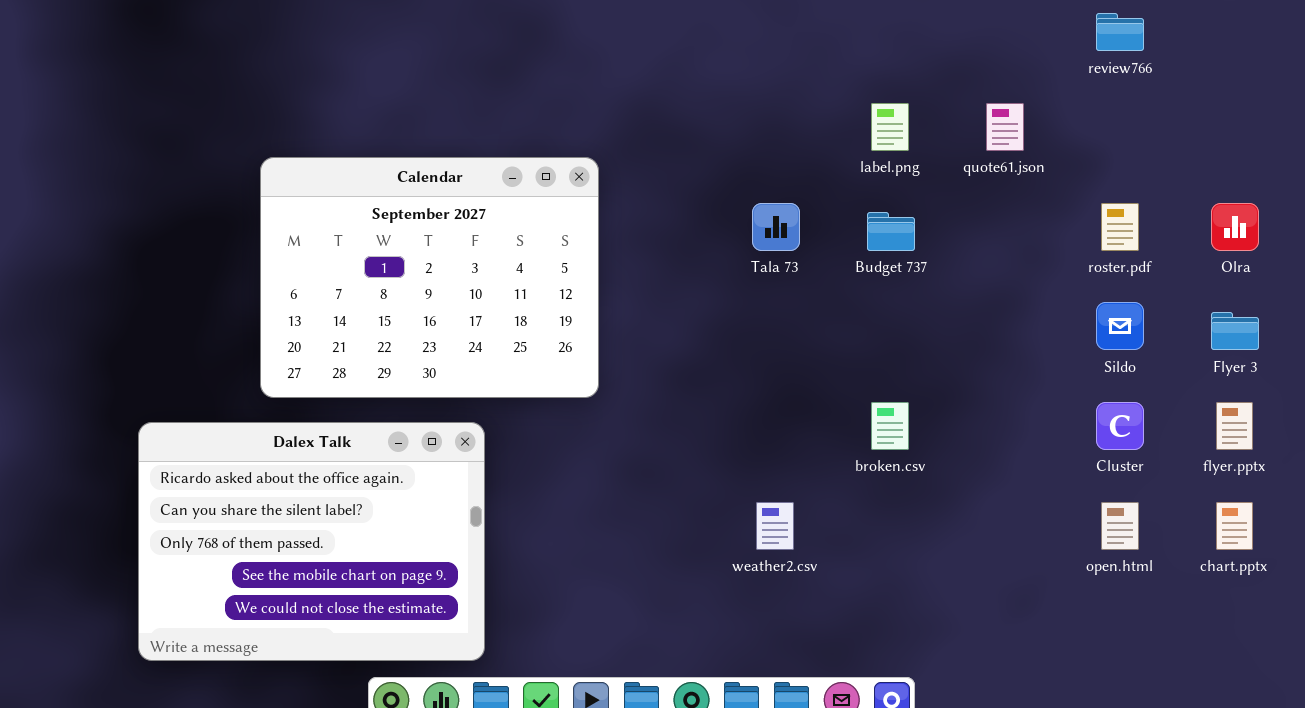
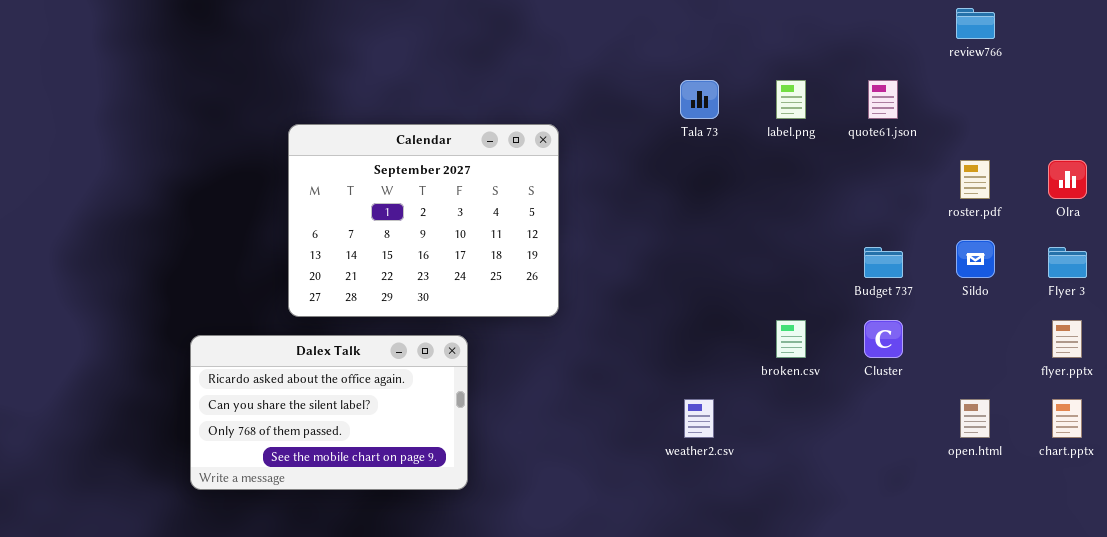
Tala 73: [752,203,800,251] -> [680,80,719,119], moved
Budget 737: [867,212,915,251] -> [864,247,903,278], moved
Cluster: [1096,402,1144,450] -> [864,320,903,358], moved
Dalex Talk: [138,422,485,661] -> [190,335,468,490], resized

